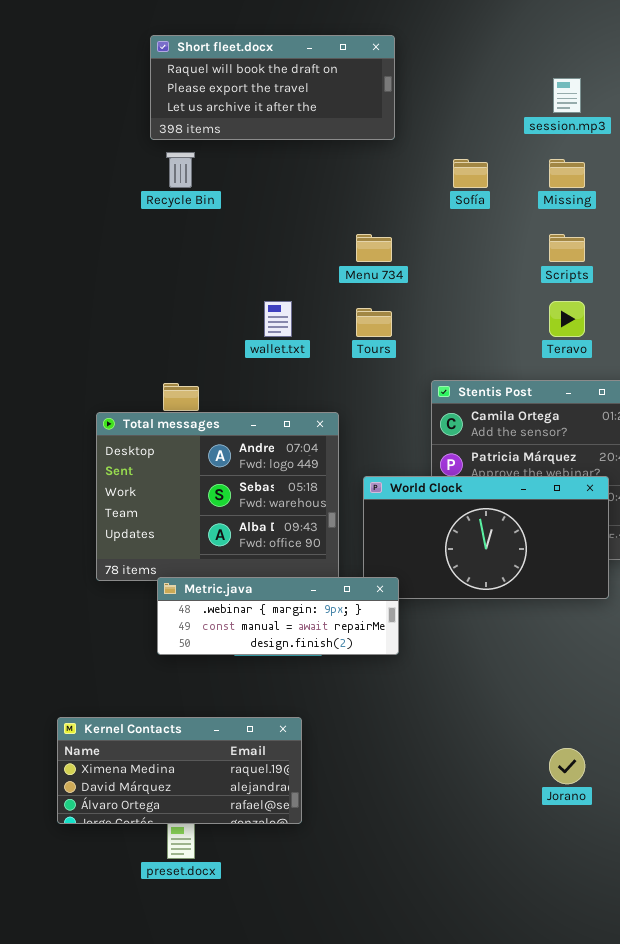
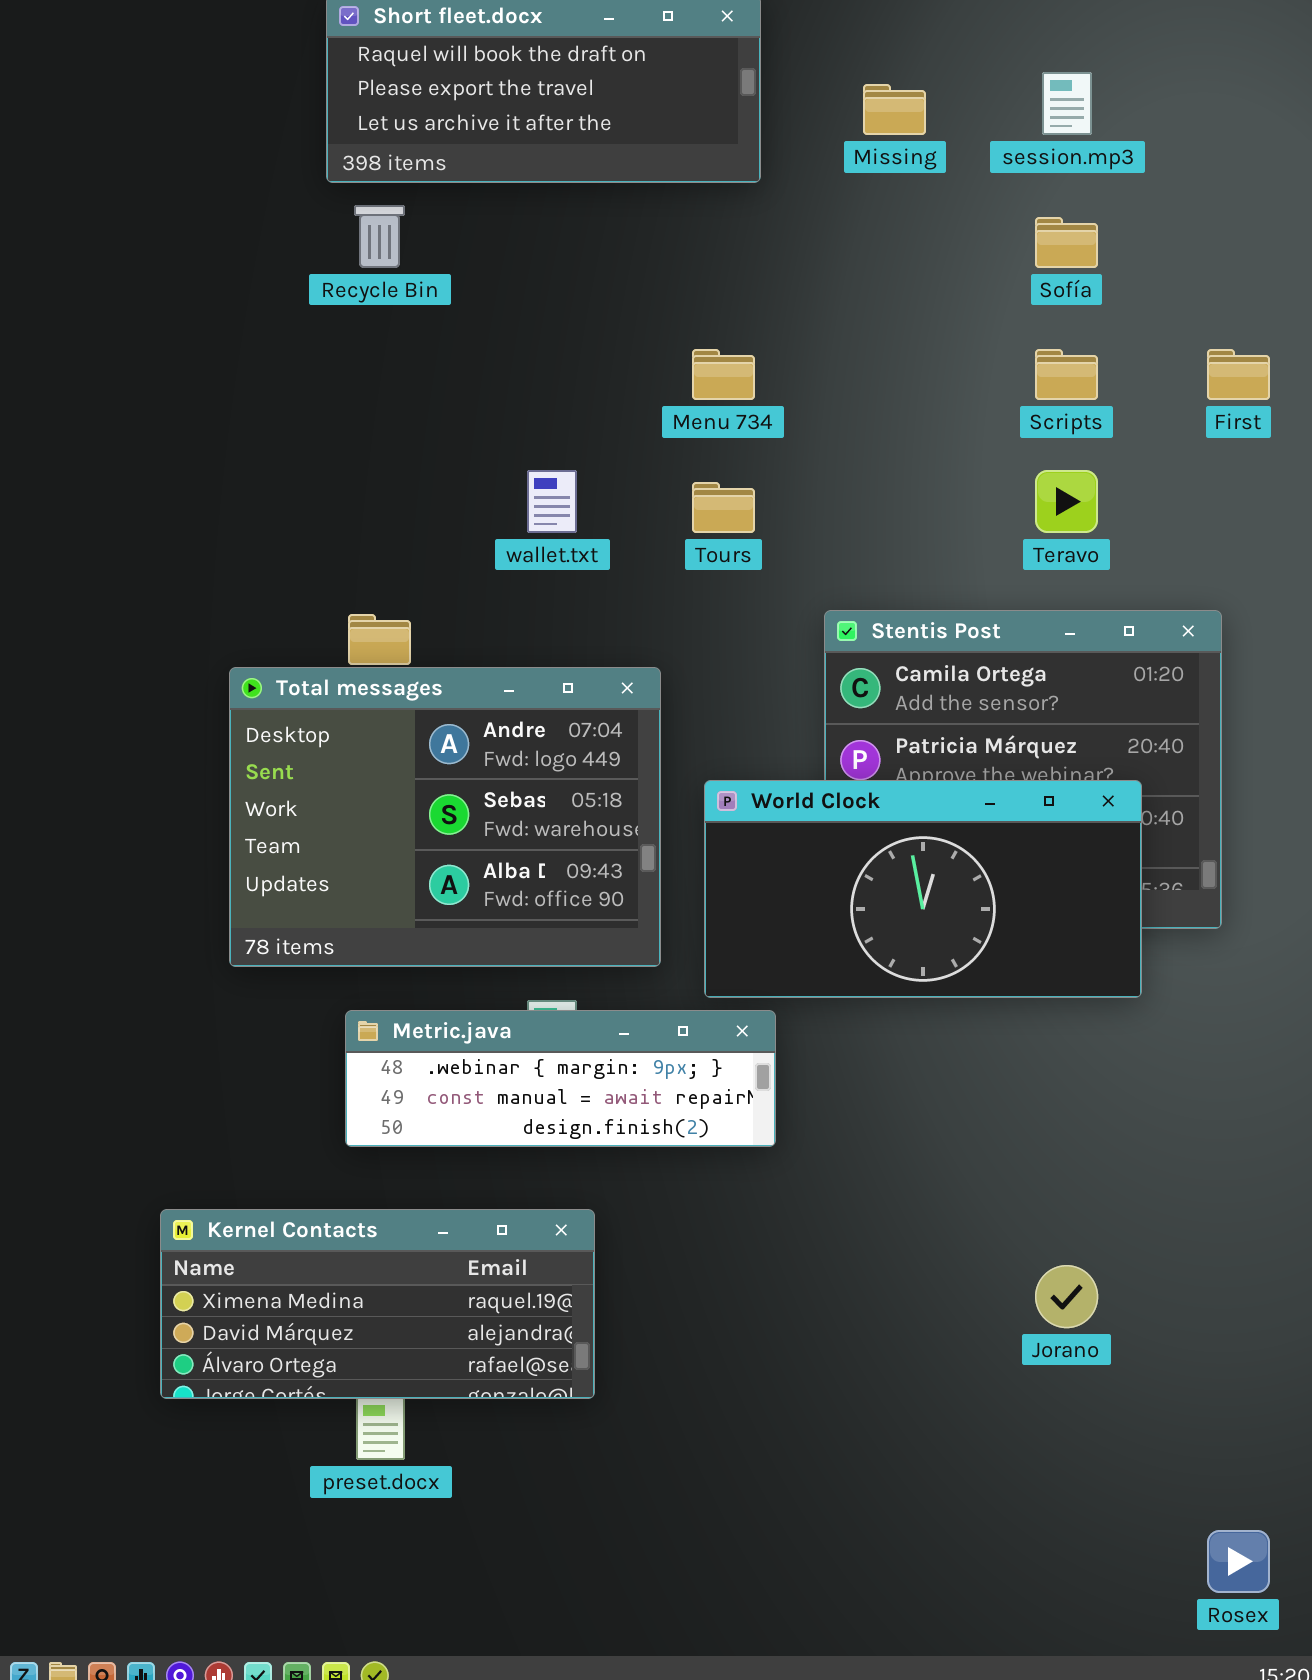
Sofía: [453,159,488,188] -> [1035,217,1098,268], moved
Missing: [549,159,585,188] -> [863,84,926,135], moved
Metric.java: [157,577,399,655] -> [345,1010,776,1147], moved

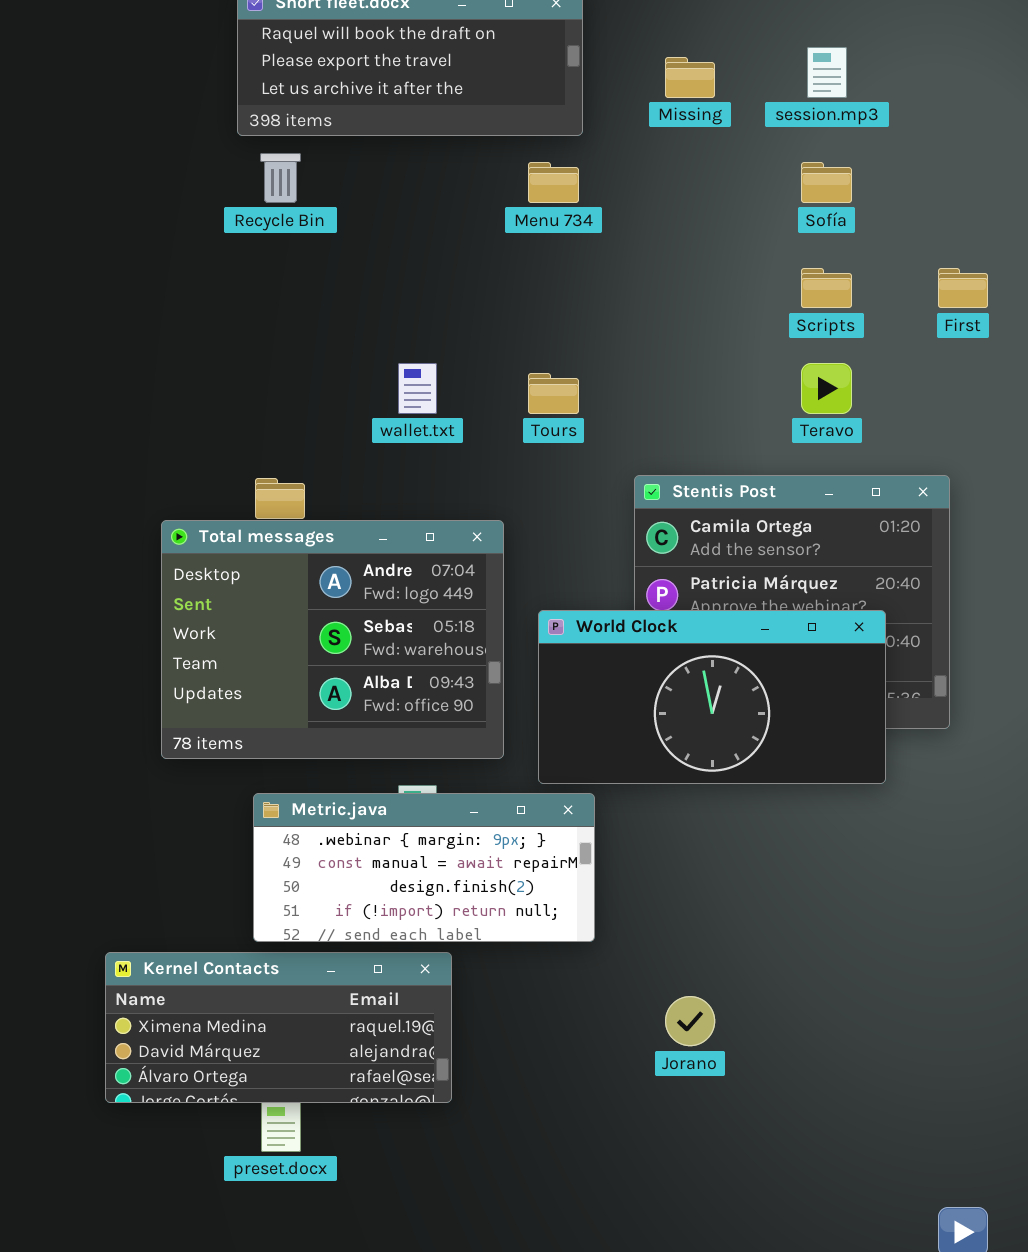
Menu 734: [692,349,755,400] -> [528,162,579,203], moved
Metric.java: [345,1010,776,1147] -> [253,793,595,942], resized
Jorano: [1035,1265,1098,1328] -> [665,996,715,1046], moved

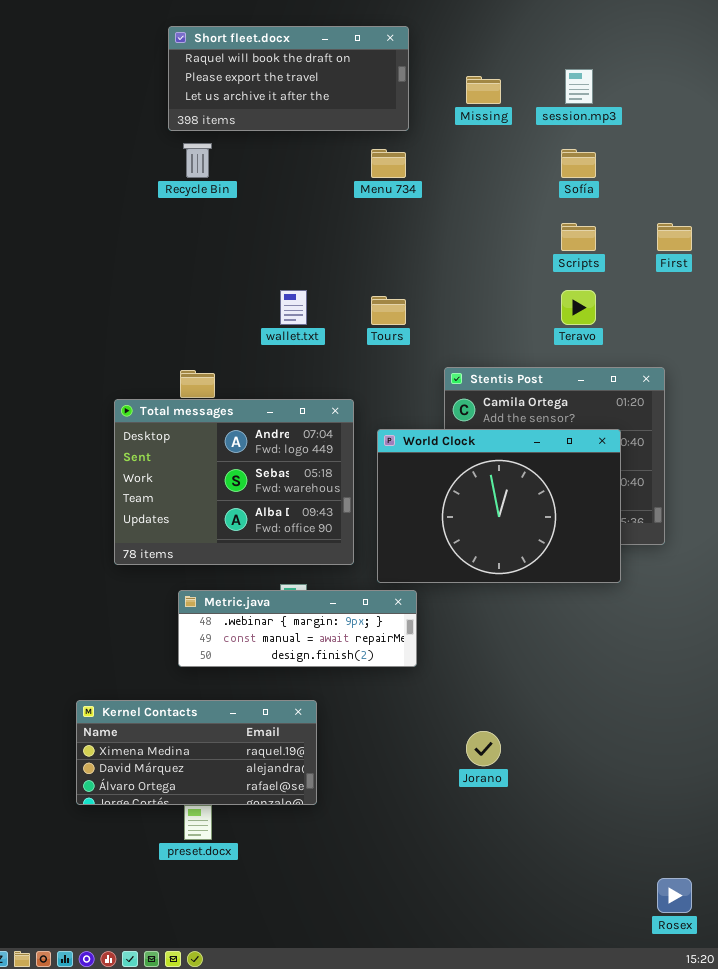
World Clock: [538,610,886,784] -> [377,429,621,583], resized
Metric.java: [253,793,595,942] -> [178,590,417,667], resized

